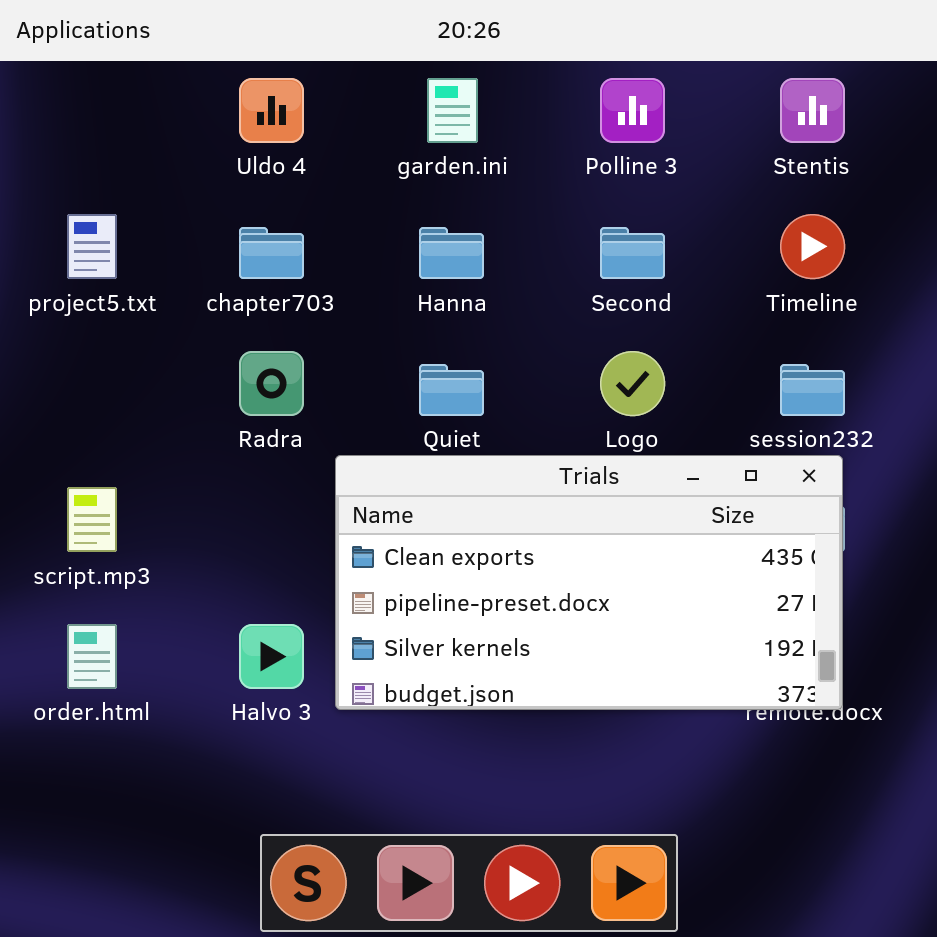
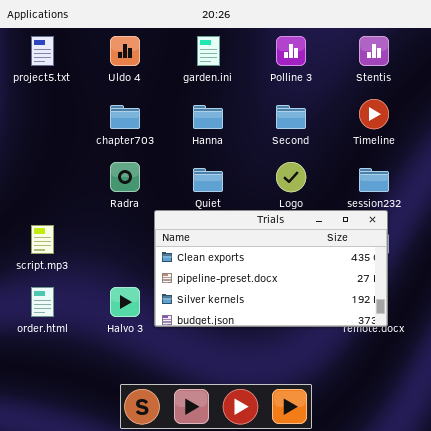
project5.txt: [67,214,117,279] -> [31,36,54,66], moved

